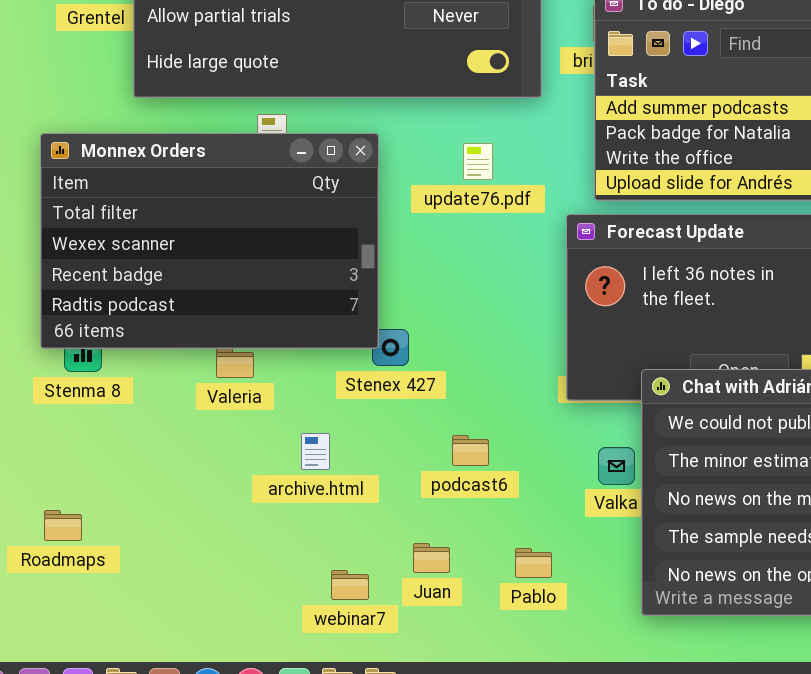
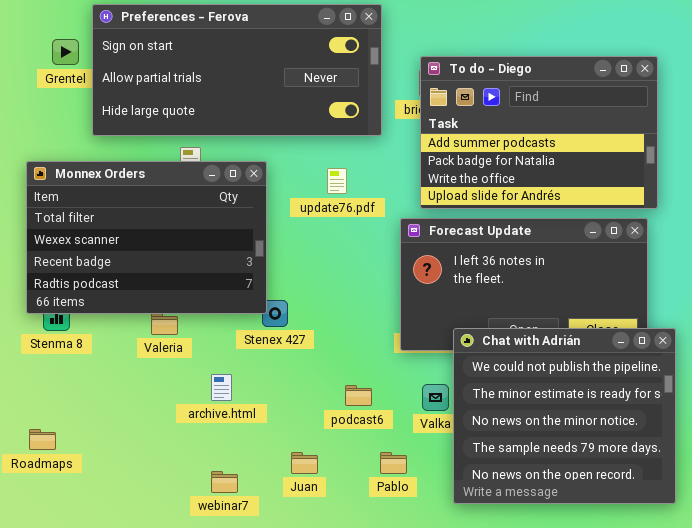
podcast6: [452,435,489,466] -> [345,385,372,406], moved
Pablo: [515,548,552,578] -> [380,452,407,474], moved
webinar7: [331,570,369,600] -> [211,471,238,493], moved

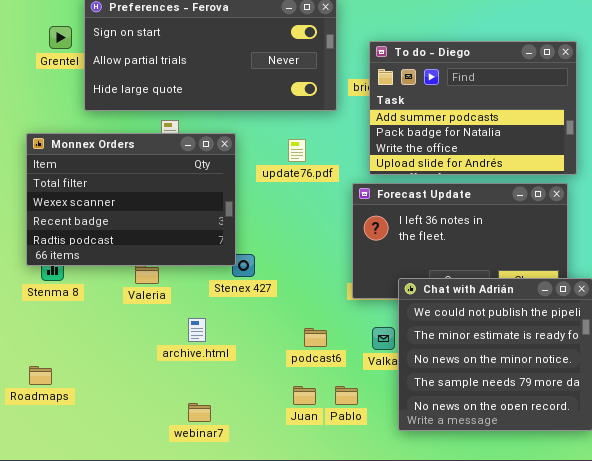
Juan: [291,452,318,474] -> [293,386,316,405], moved

